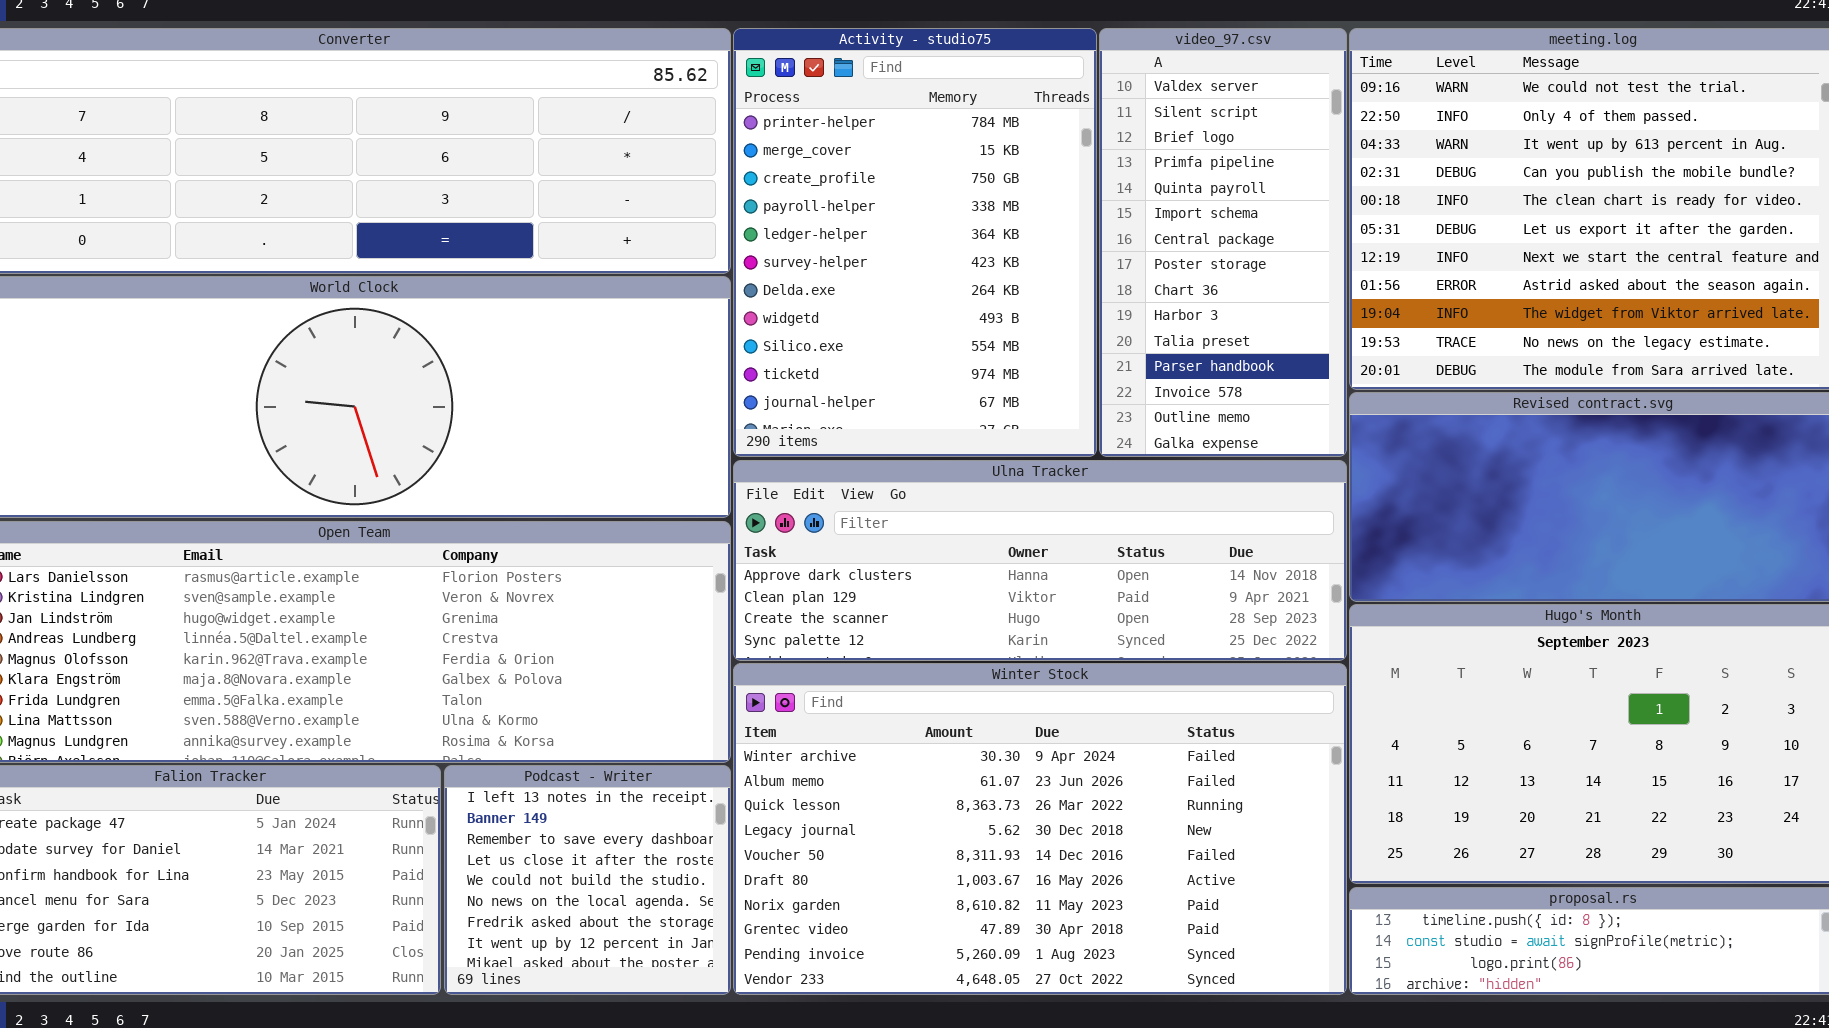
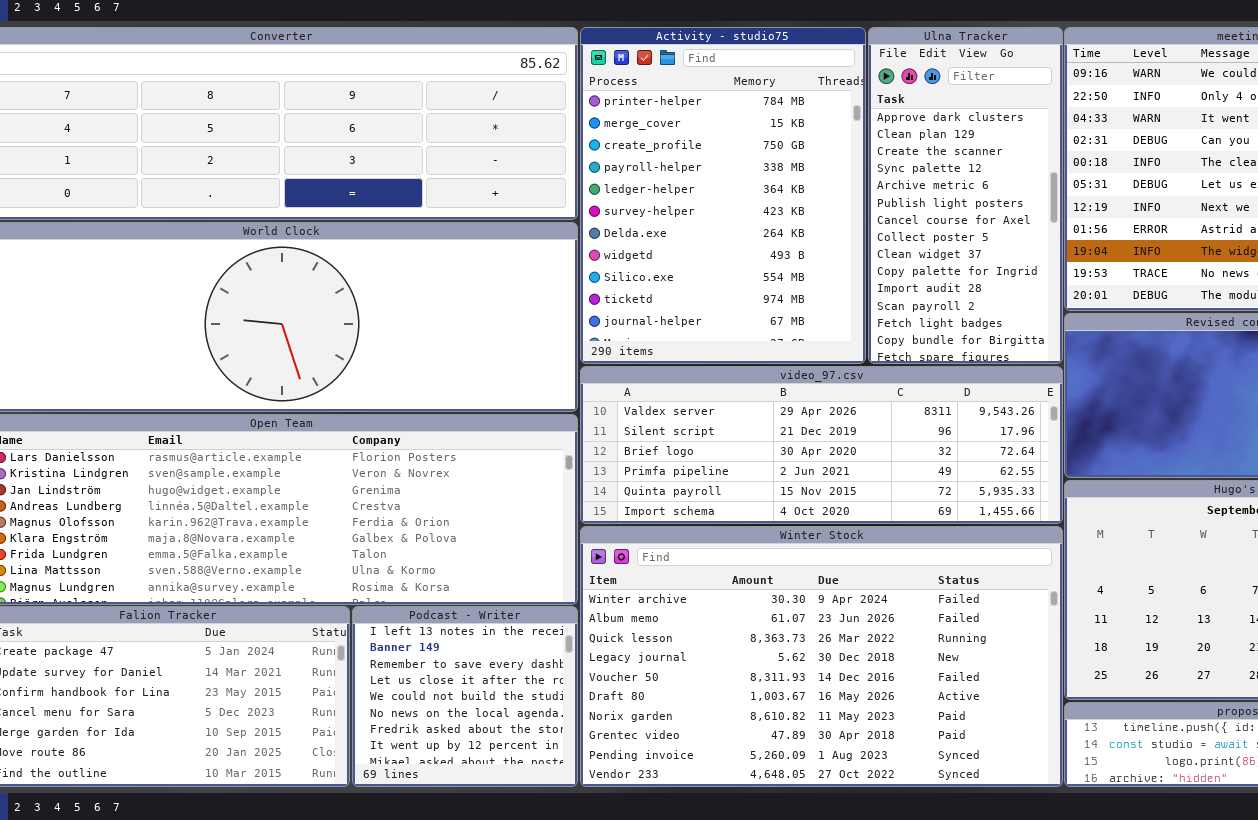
video_97.csv: [1099,28,1347,457] -> [580,366,1063,524], moved, resized
Ulna Tracker: [733,460,1347,661] -> [868,27,1063,364], moved, resized

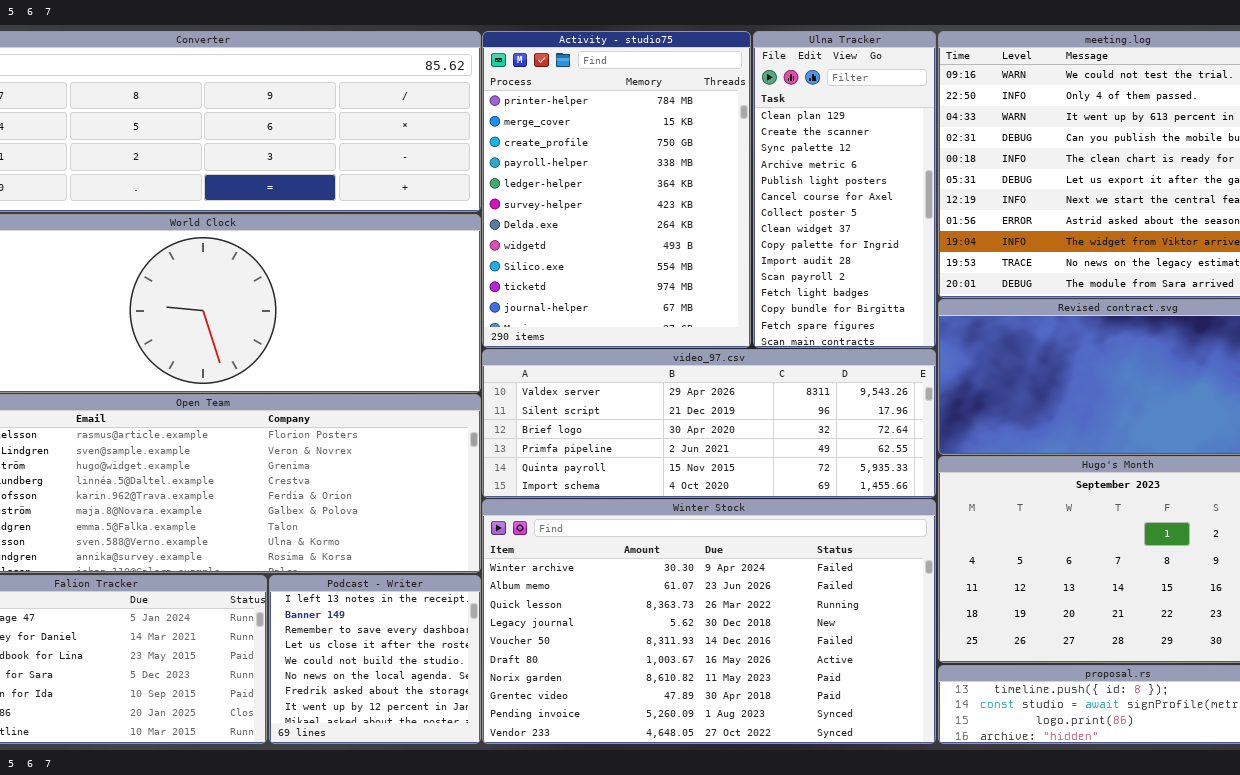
Ulna Tracker: [868,27,1063,364] -> [753,31,936,348], scrolled down 1 row

